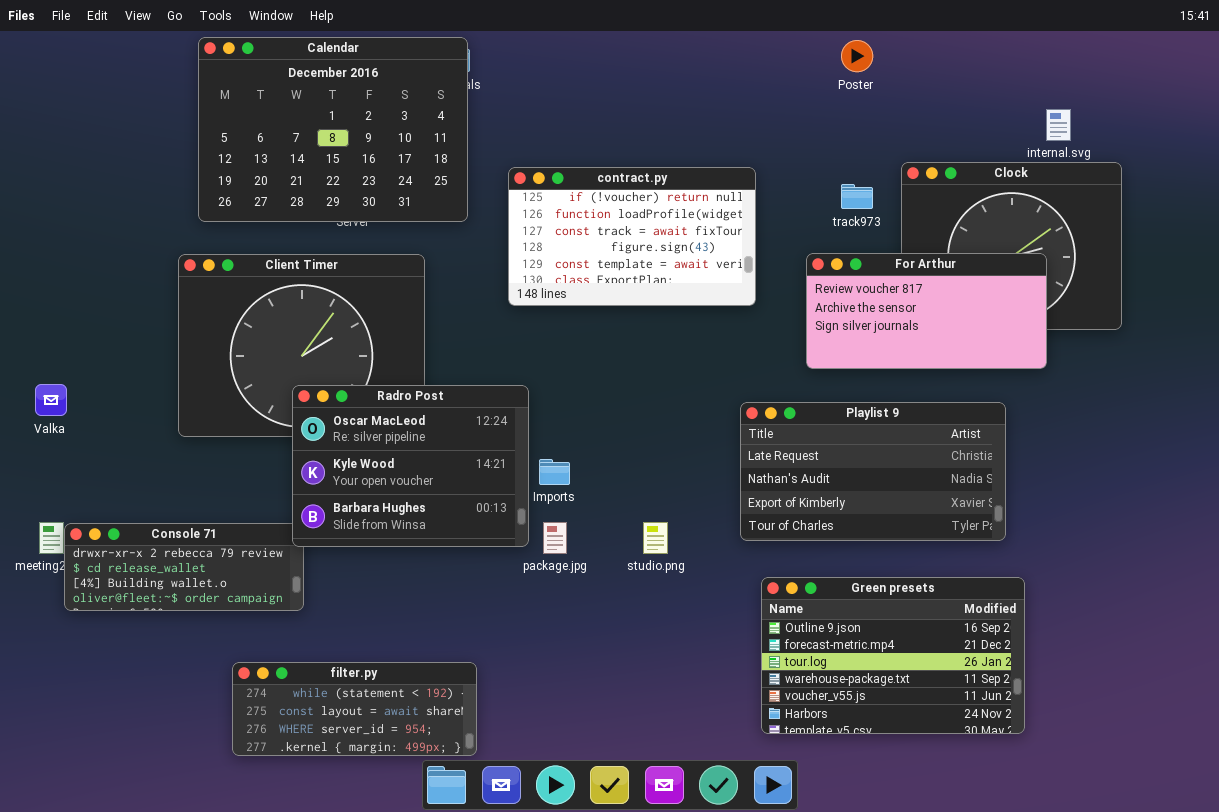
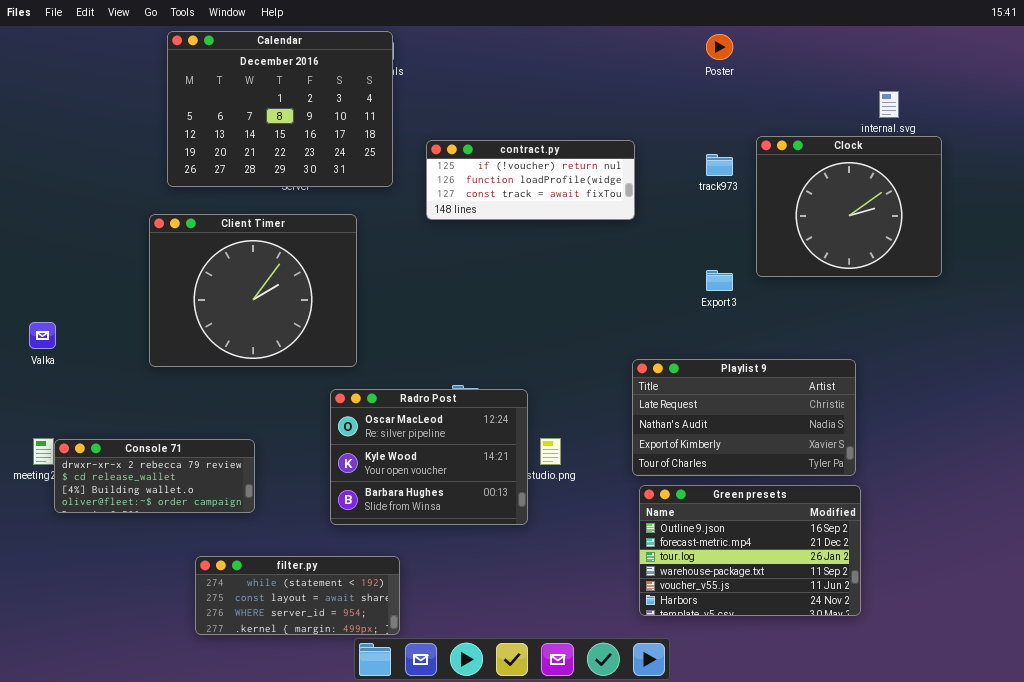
contract.py: [508,167,756,306] -> [426,140,635,220], resized
For Arthur: [806,253,1047,369] -> none, closed
Radro Post: [292,385,529,547] -> [330,389,528,525], moved
Playlist 9: [740,402,1006,541] -> [632,359,856,476], moved

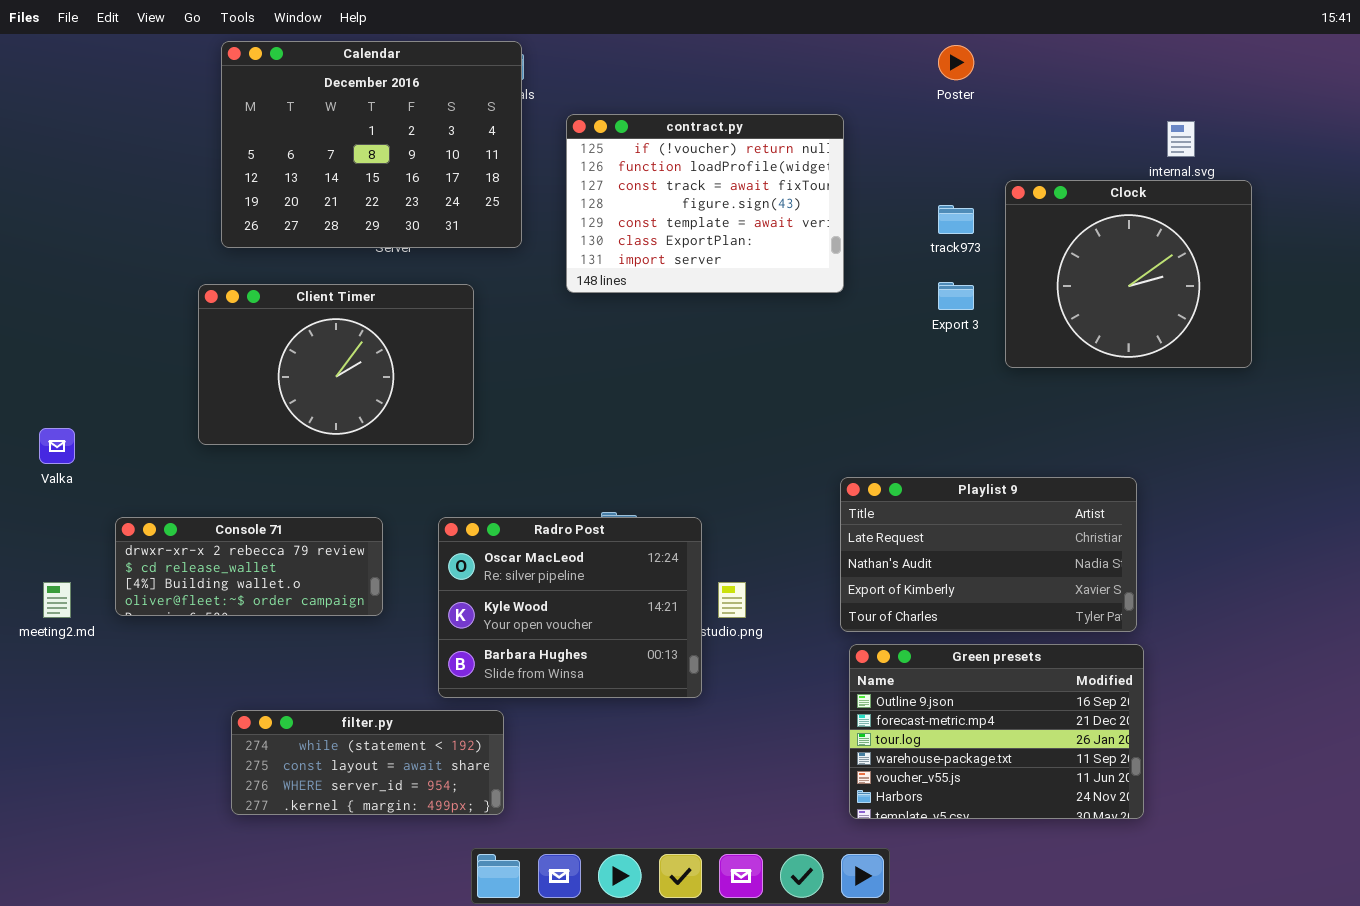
contract.py: [426,140,635,220] -> [566,114,844,293], resized
Client Timer: [149,214,357,367] -> [198,284,474,445], resized
Export 3: [706,270,733,291] -> [938,282,974,310], moved
Console 71: [54,439,255,513] -> [115,517,383,616], moved
filter.py: [195,556,400,635] -> [231,710,504,815], moved

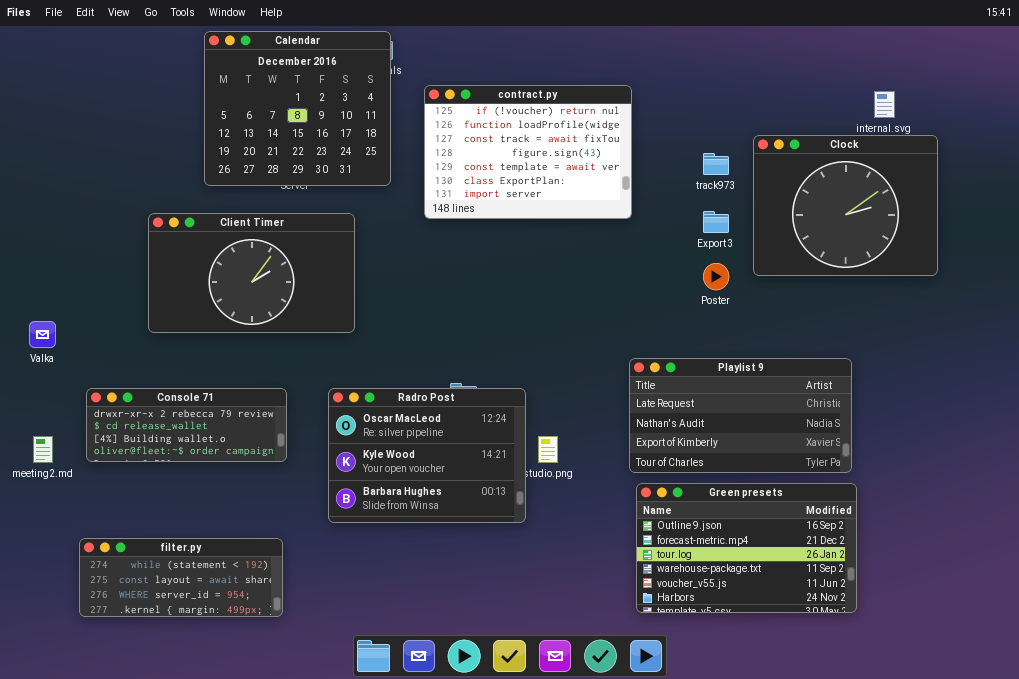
Calendar: [221,41,522,248] -> [204,31,391,186], resized
Poster: [938,45,974,80] -> [703,263,729,290], moved
filter.py: [231,710,504,815] -> [79,538,283,617], moved

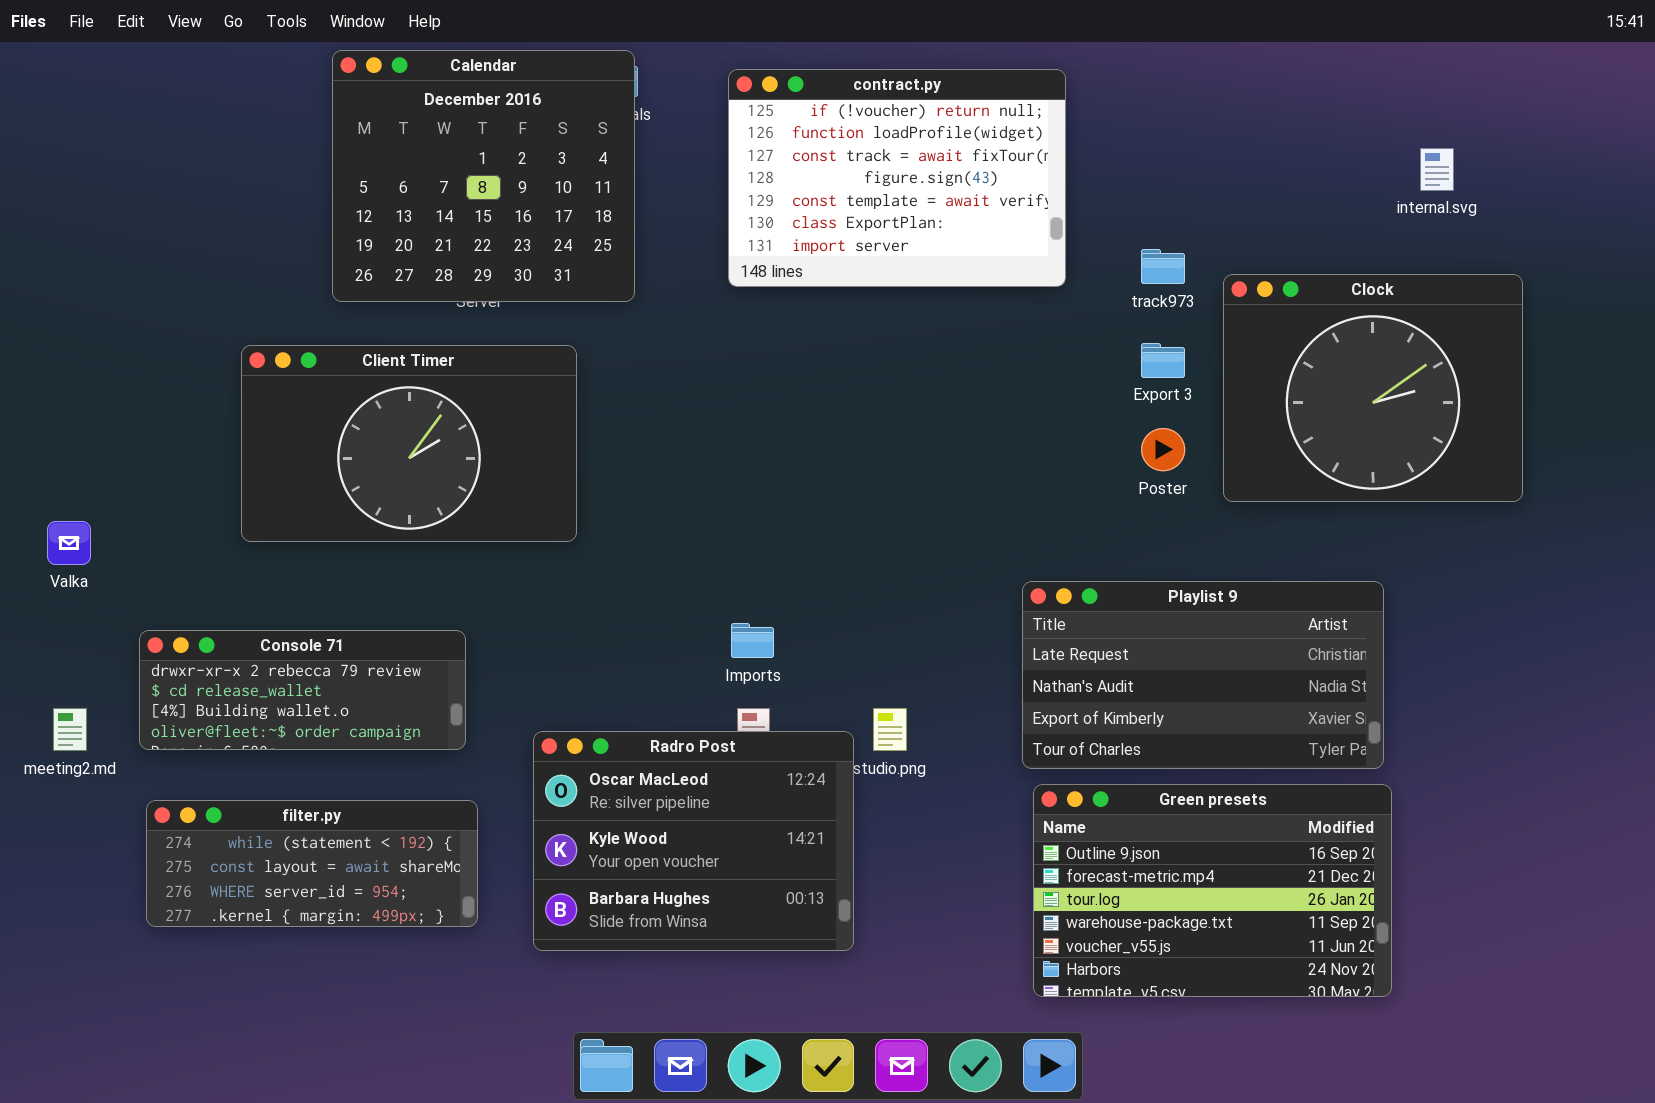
contract.py: [424,85,632,219] -> [728,69,1066,287], moved
Clock: [753,135,938,276] -> [1223,274,1523,502], moved
Radro Post: [328,388,526,523] -> [533,731,854,951], moved
filter.py: [79,538,283,617] -> [146,800,478,927], moved

